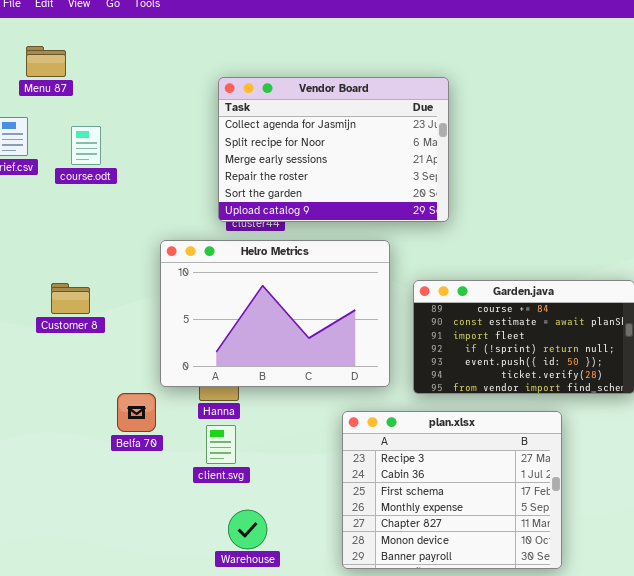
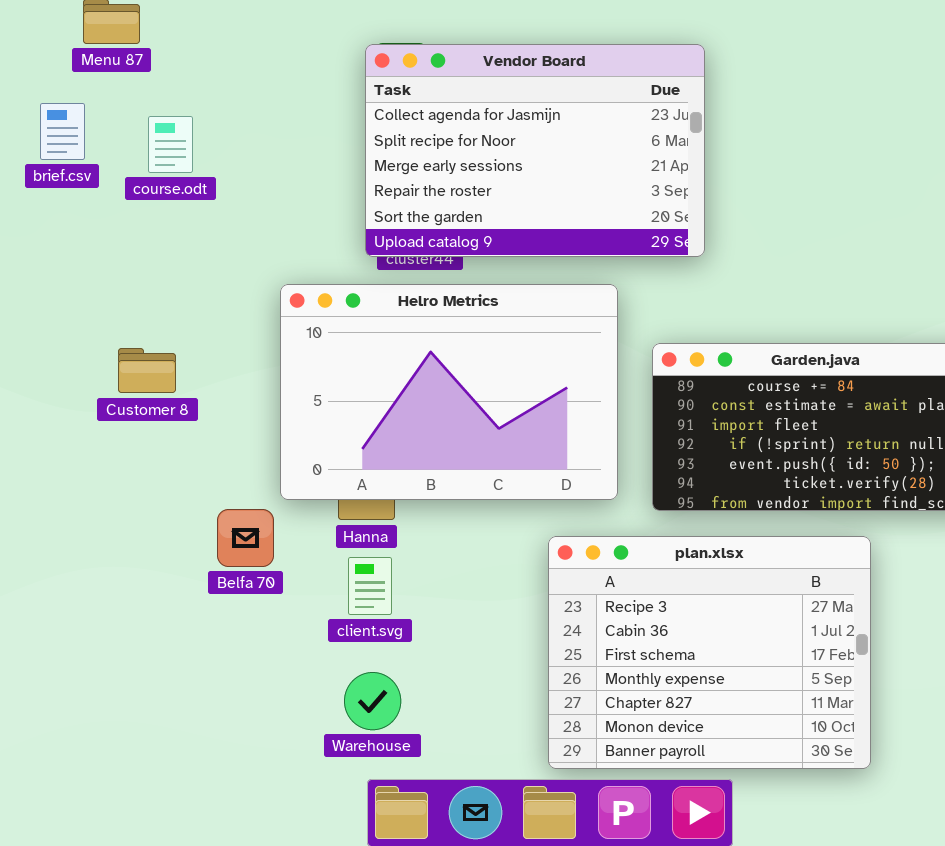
Warehouse: [228,510,267,549] -> [344,672,401,730], moved

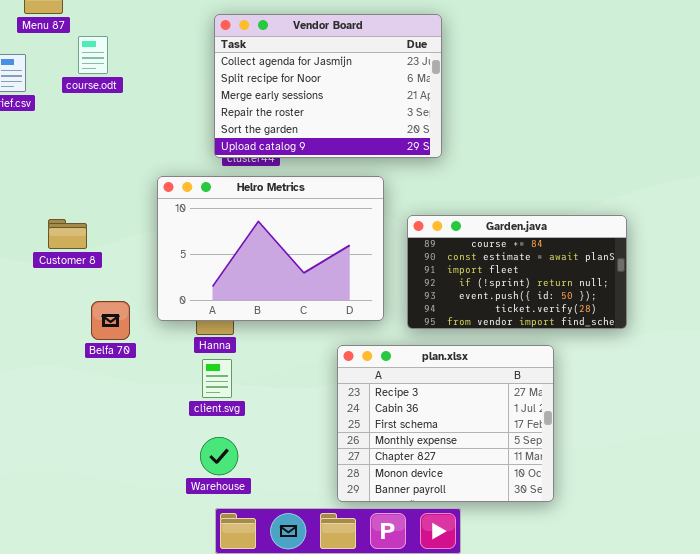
course.odt: [148,116,193,173] -> [78,36,108,74], moved
Belfa 70: [217,509,274,567] -> [91,301,130,340], moved

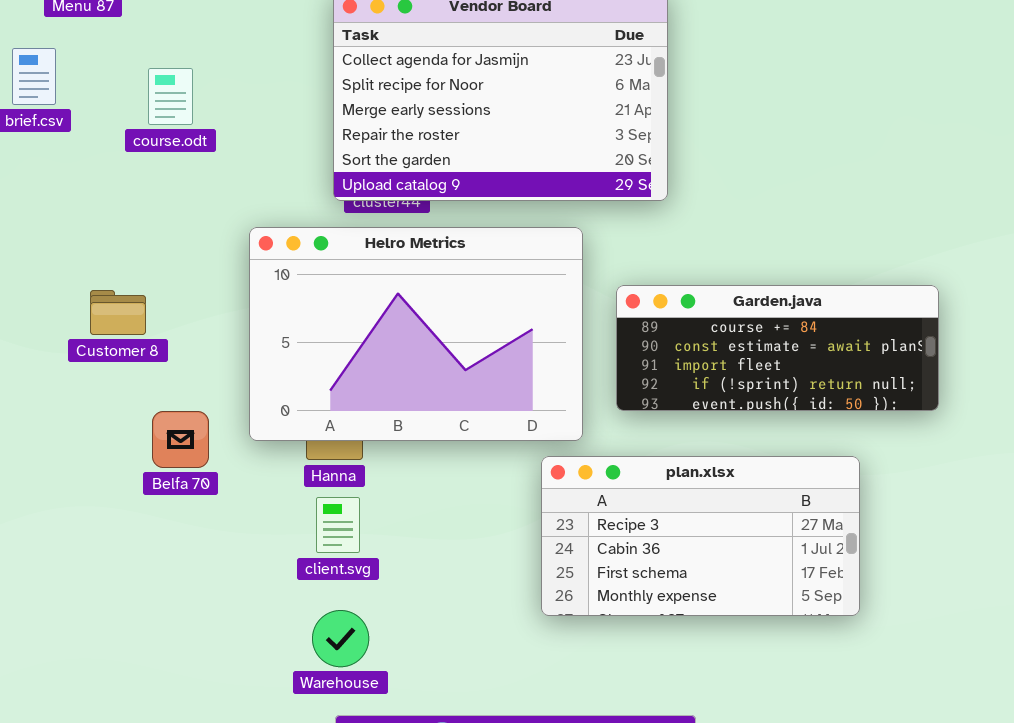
course.odt: [78,36,108,74] -> [148,68,193,125], moved
Garden.java: [407,215,627,329] -> [616,285,939,411], resized
plan.xlsx: [337,345,554,502] -> [541,456,860,616], moved, resized

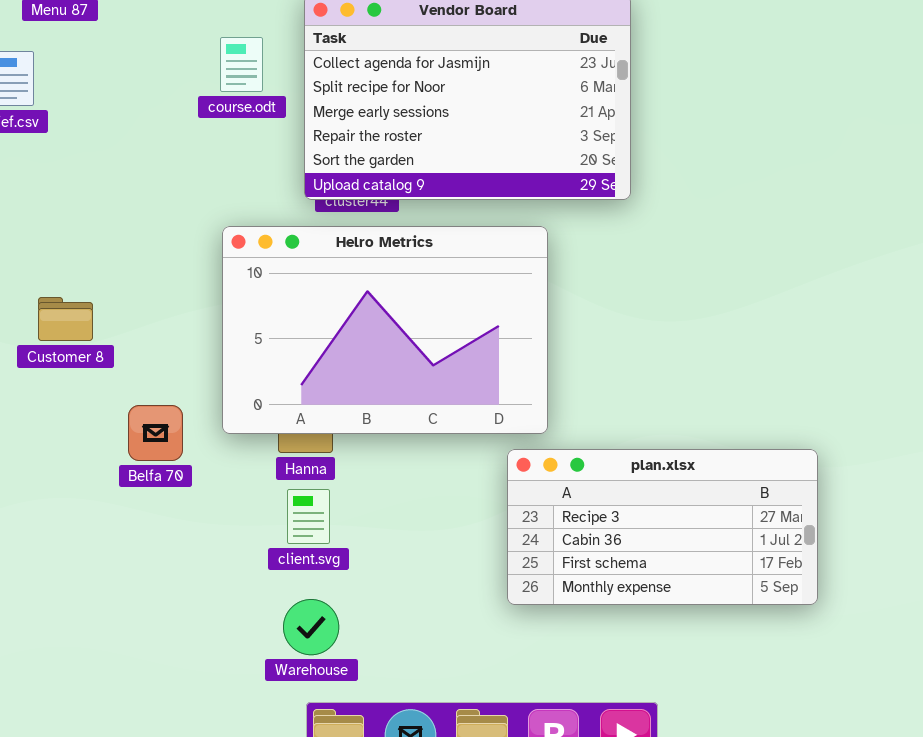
course.odt: [148,68,193,125] -> [220,37,263,92], moved
Garden.java: [616,285,939,411] -> none, closed
Customer 8: [90,290,146,335] -> [38,297,93,341], moved

